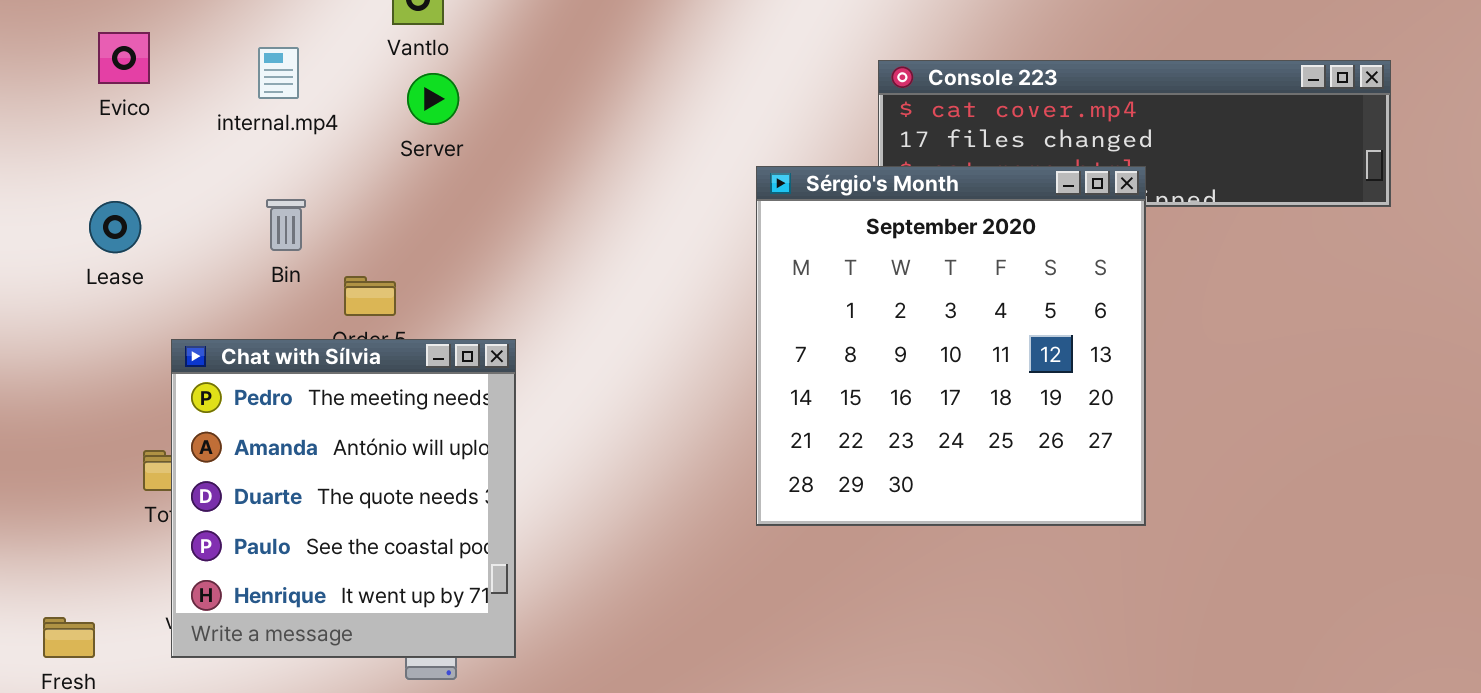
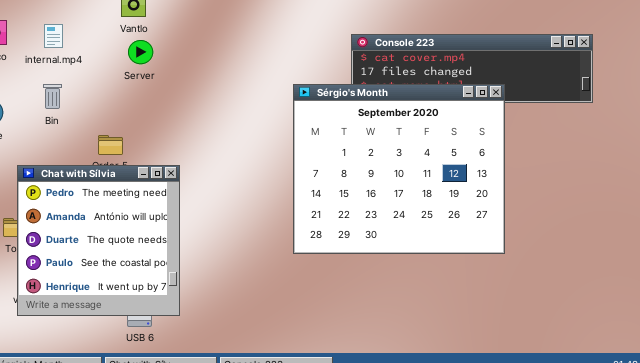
internal.mp4: [258,47,299,99] -> [44,24,63,48], moved
Sérgio's Month: [756,166,1146,526] -> [293,84,505,254], resized
Bin: [266,199,306,251] -> [43,84,62,109], moved

